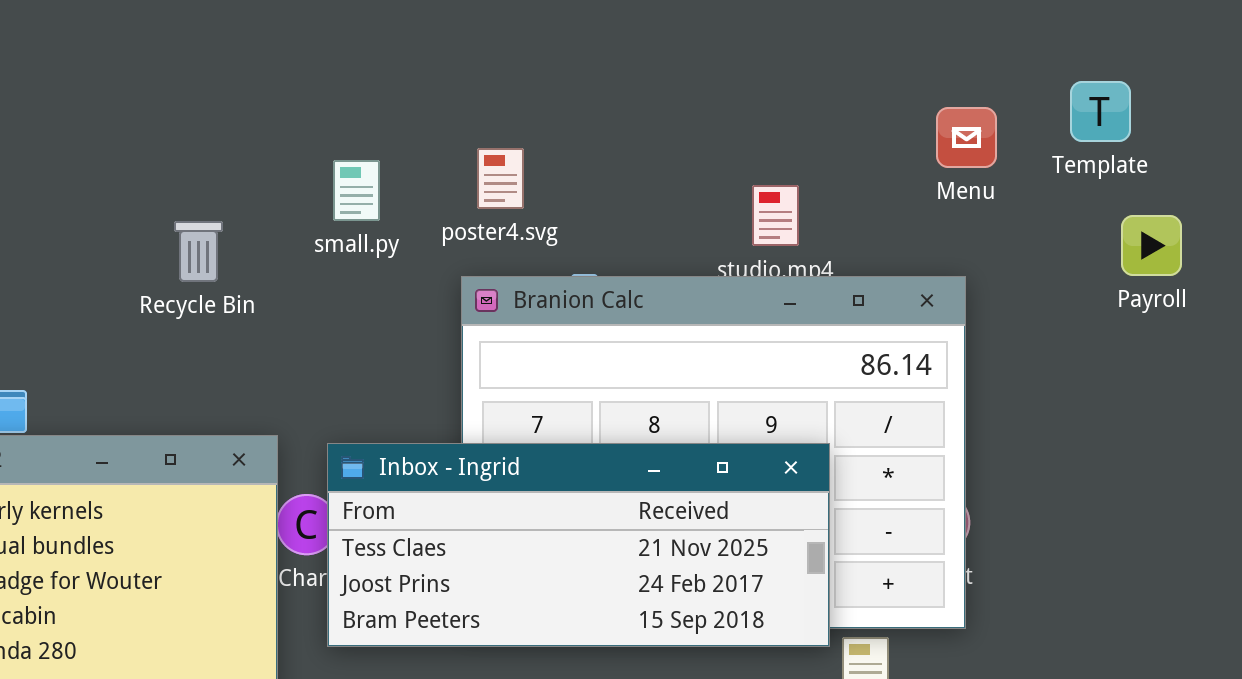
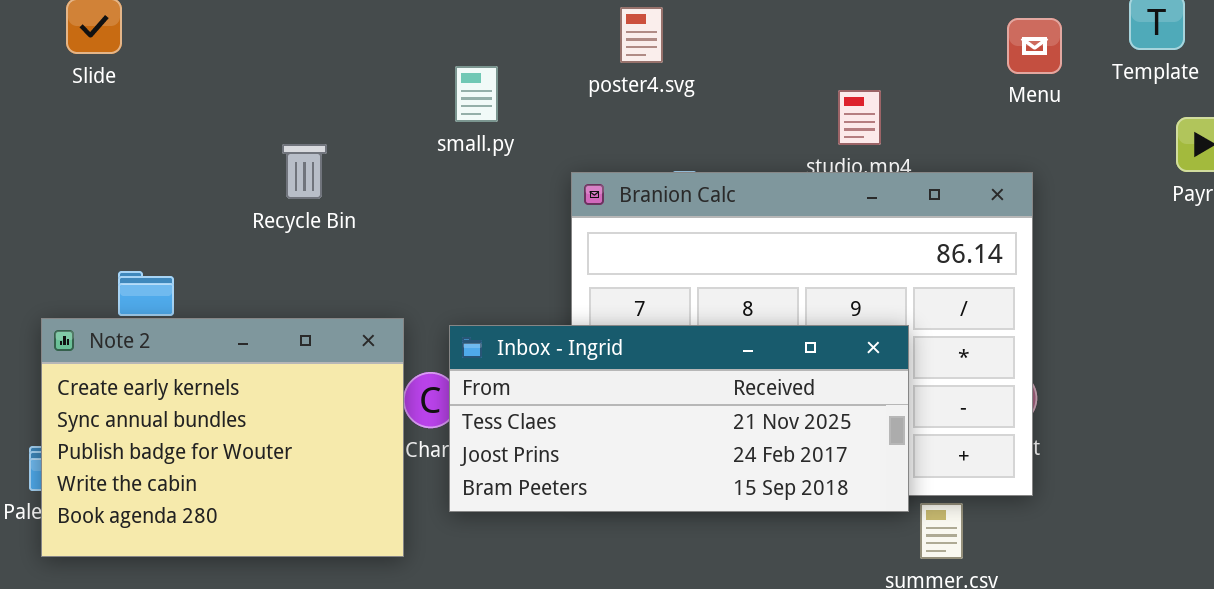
poster4.svg: [477,148,524,209] -> [620,7,663,63], moved
Recycle Bin: [174,221,223,282] -> [282,144,327,199], moved

